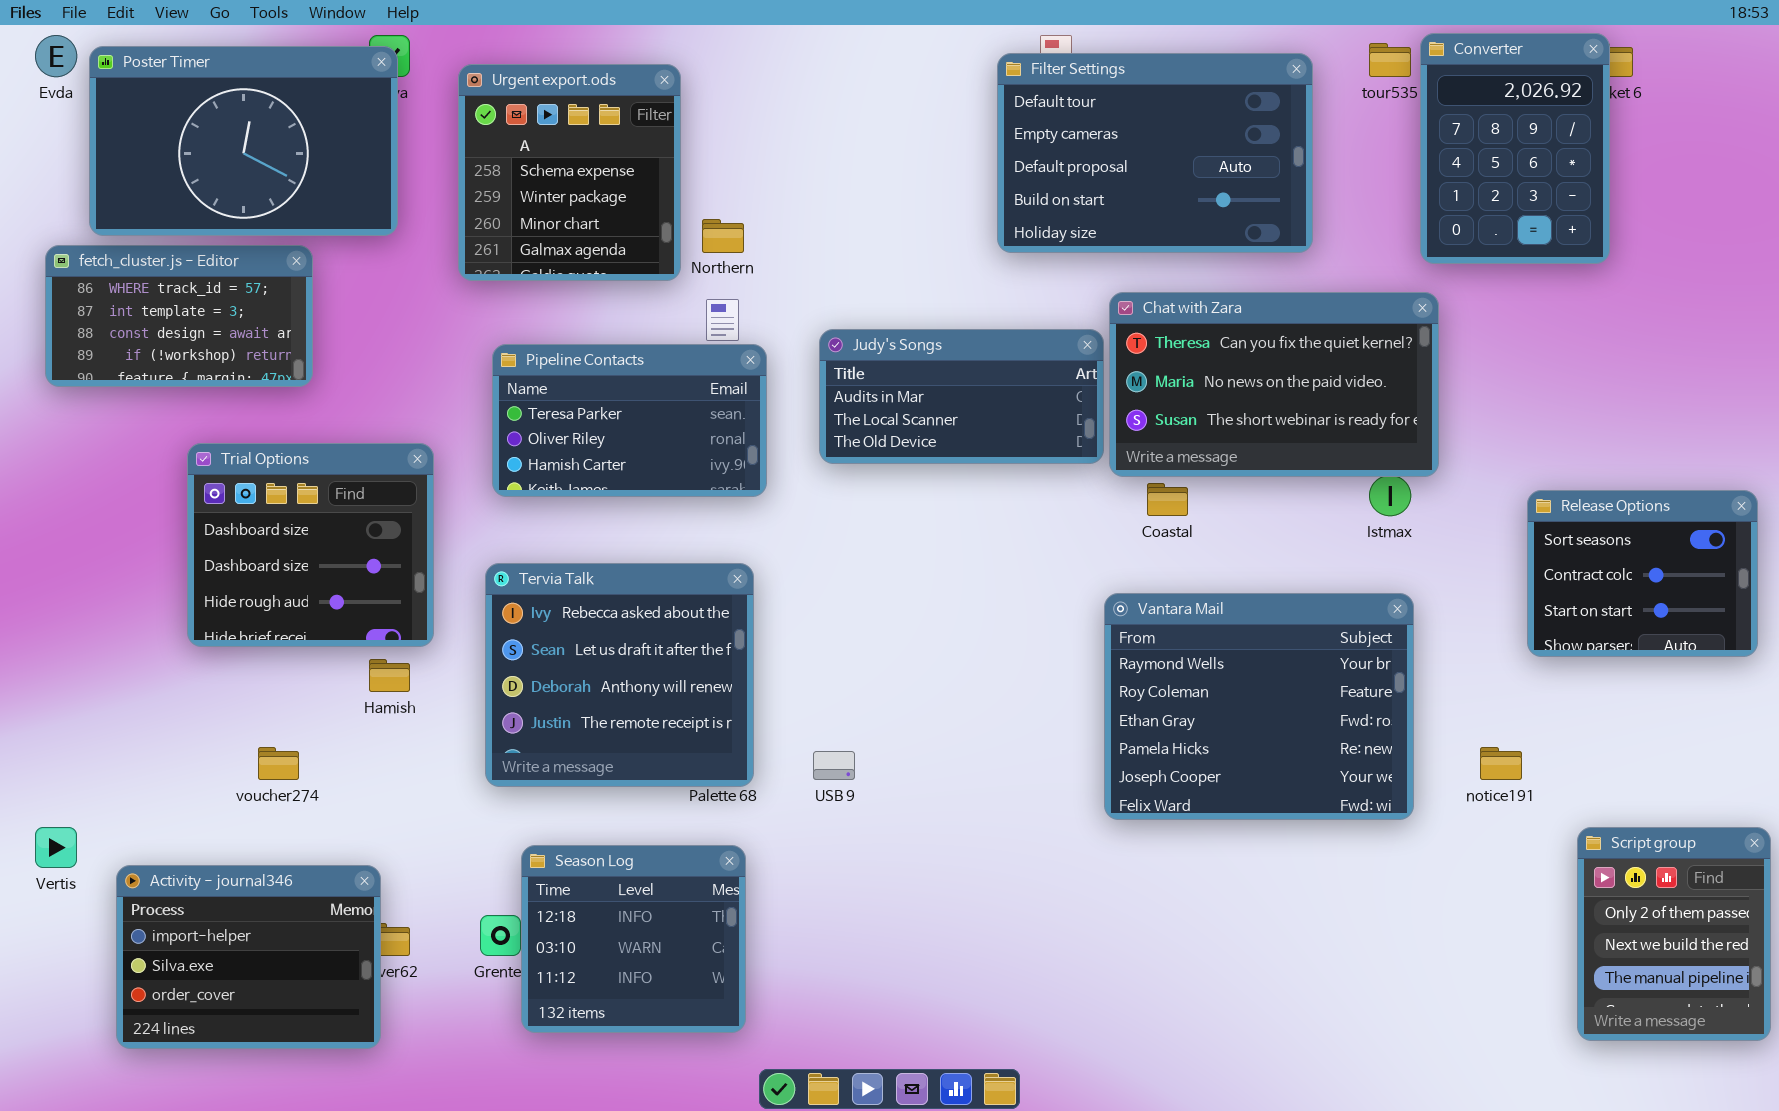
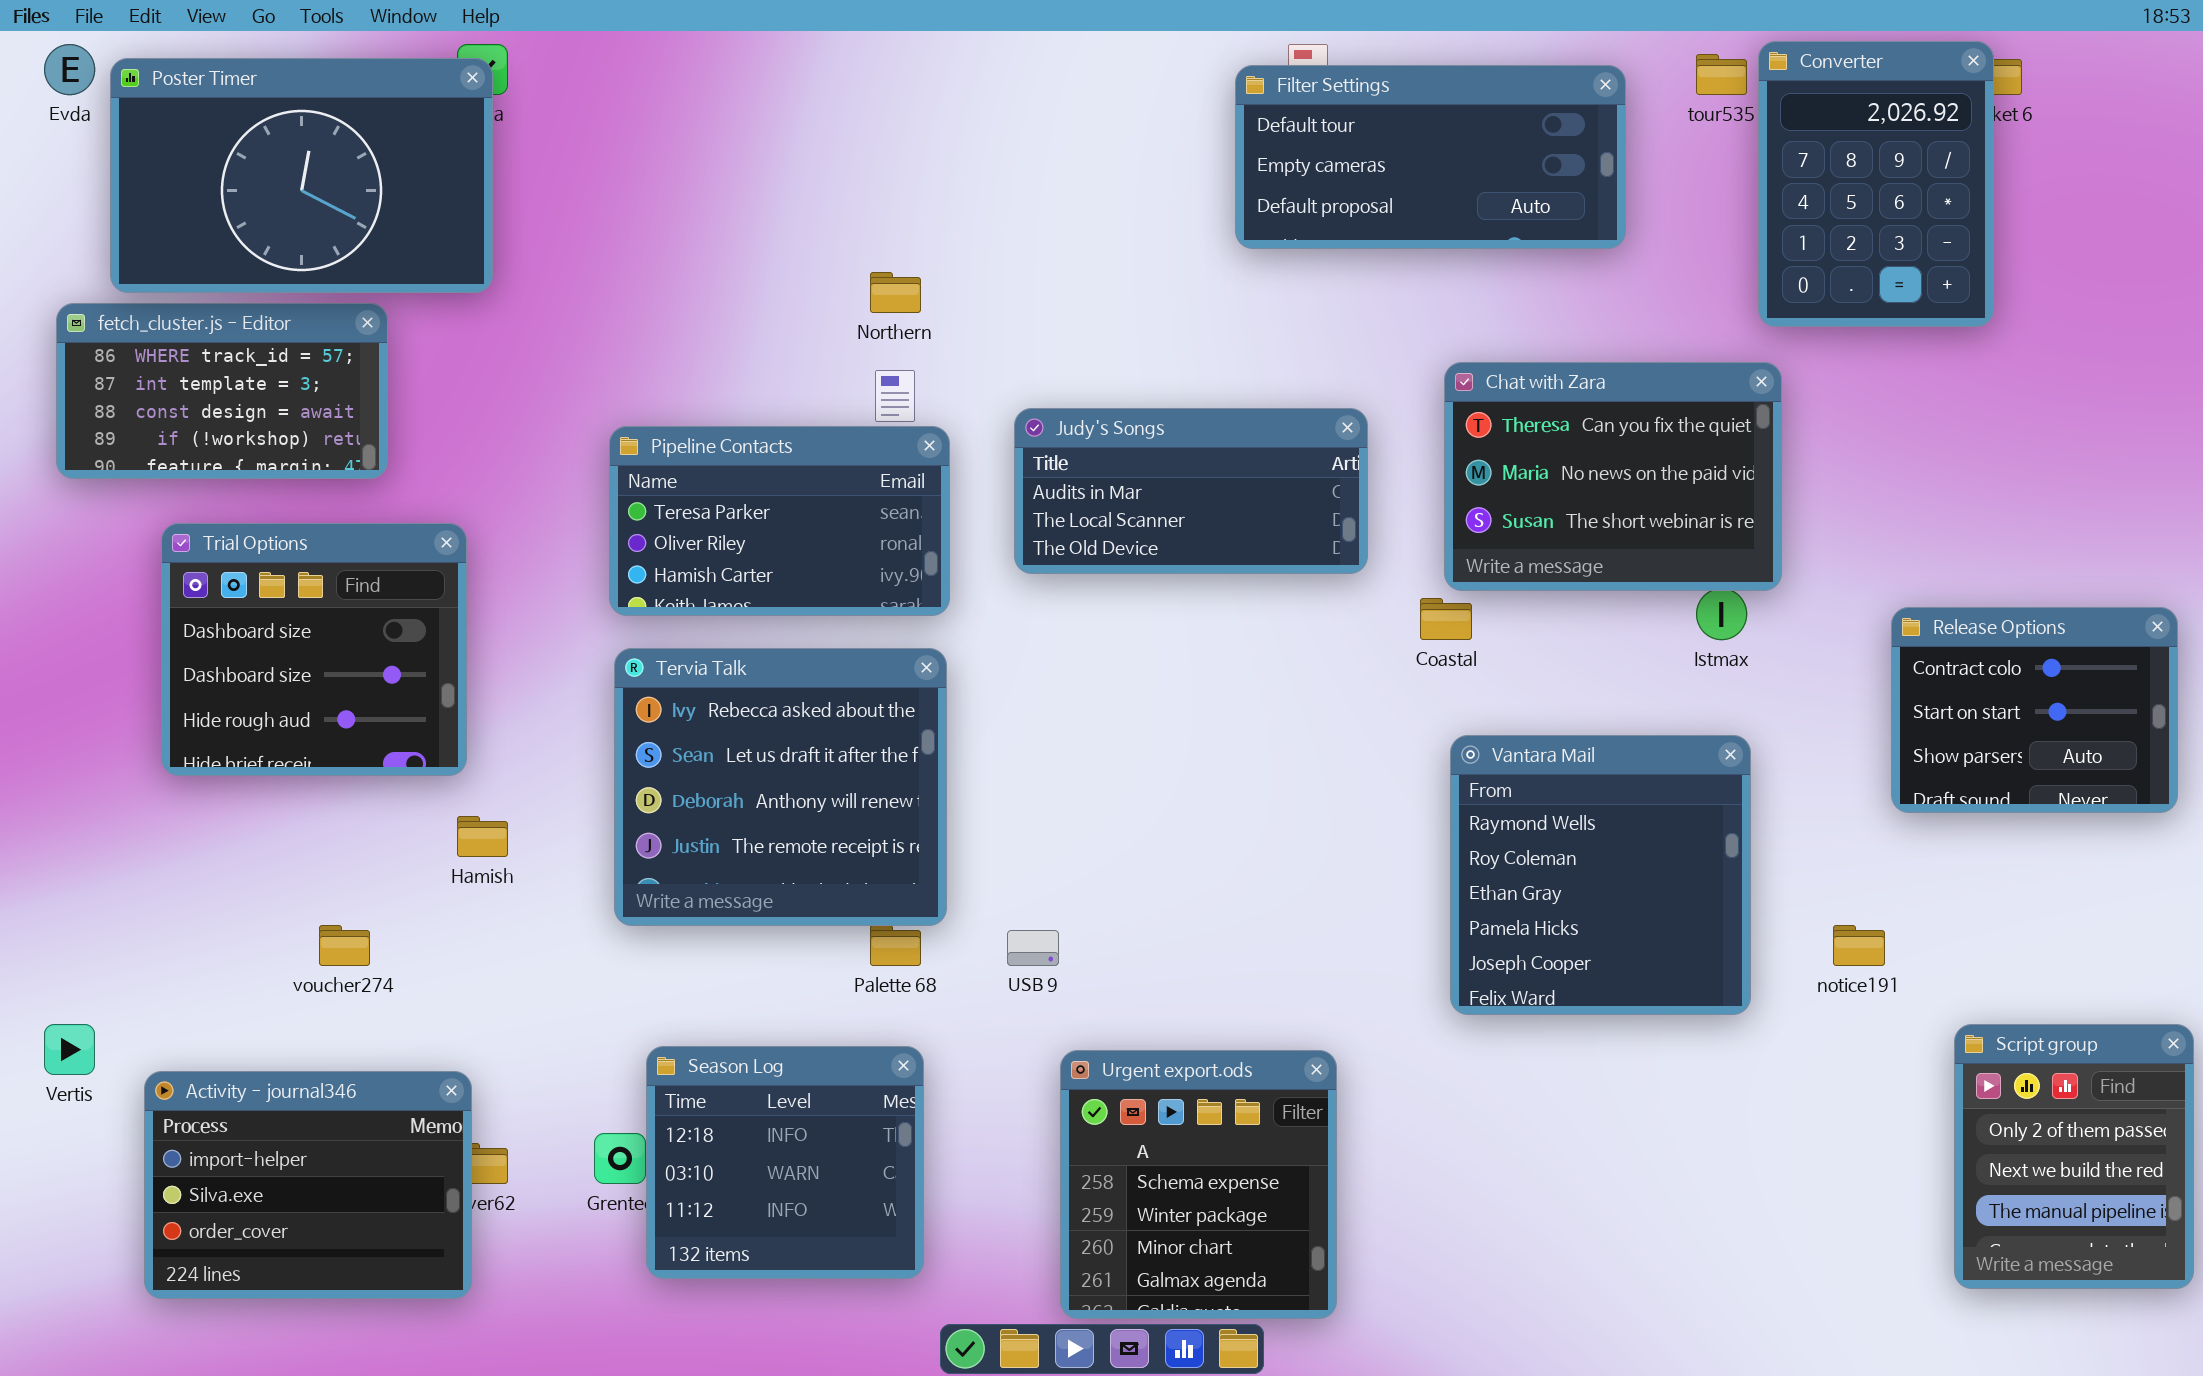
Filter Settings: [997,53,1313,253] -> [1235,65,1626,249], resized
Urgent export.ods: [458,64,681,281] -> [1060,1050,1337,1319], moved
Chat with Zara: [1109,292,1439,477] -> [1444,362,1782,591], resized
Trial Options: [187,443,434,647] -> [161,523,467,776], moved
Release Options: [1527,490,1758,657] -> [1891,607,2178,813], scrolled down 1 row
Tervia Talk: [485,563,754,787] -> [614,648,947,926], moved
Vantara Mail: [1104,593,1414,820] -> [1450,735,1751,1015], resized

